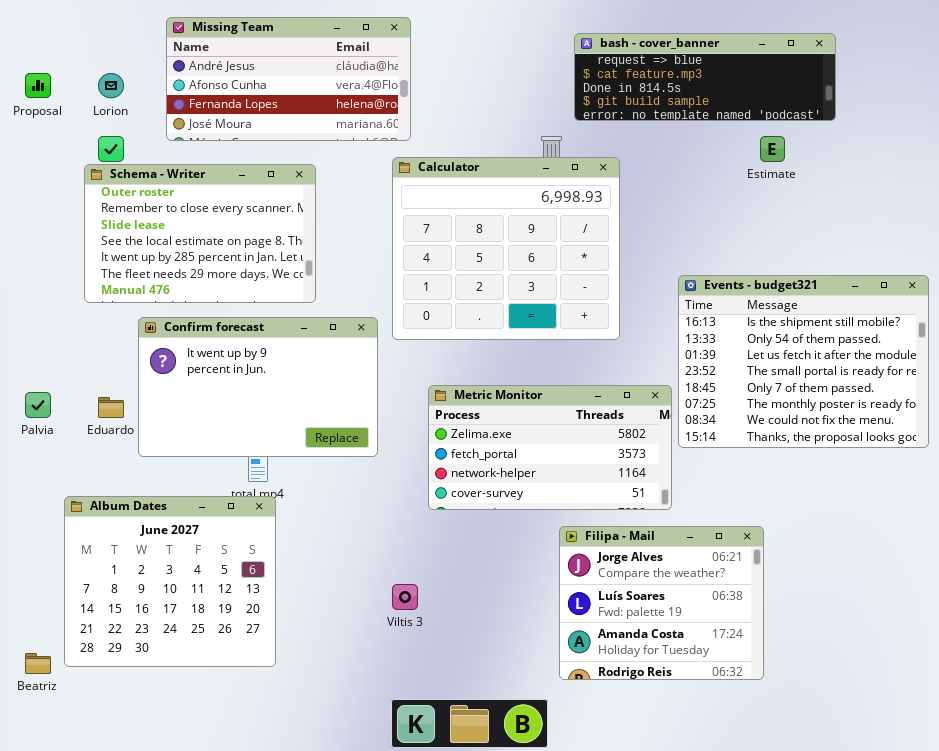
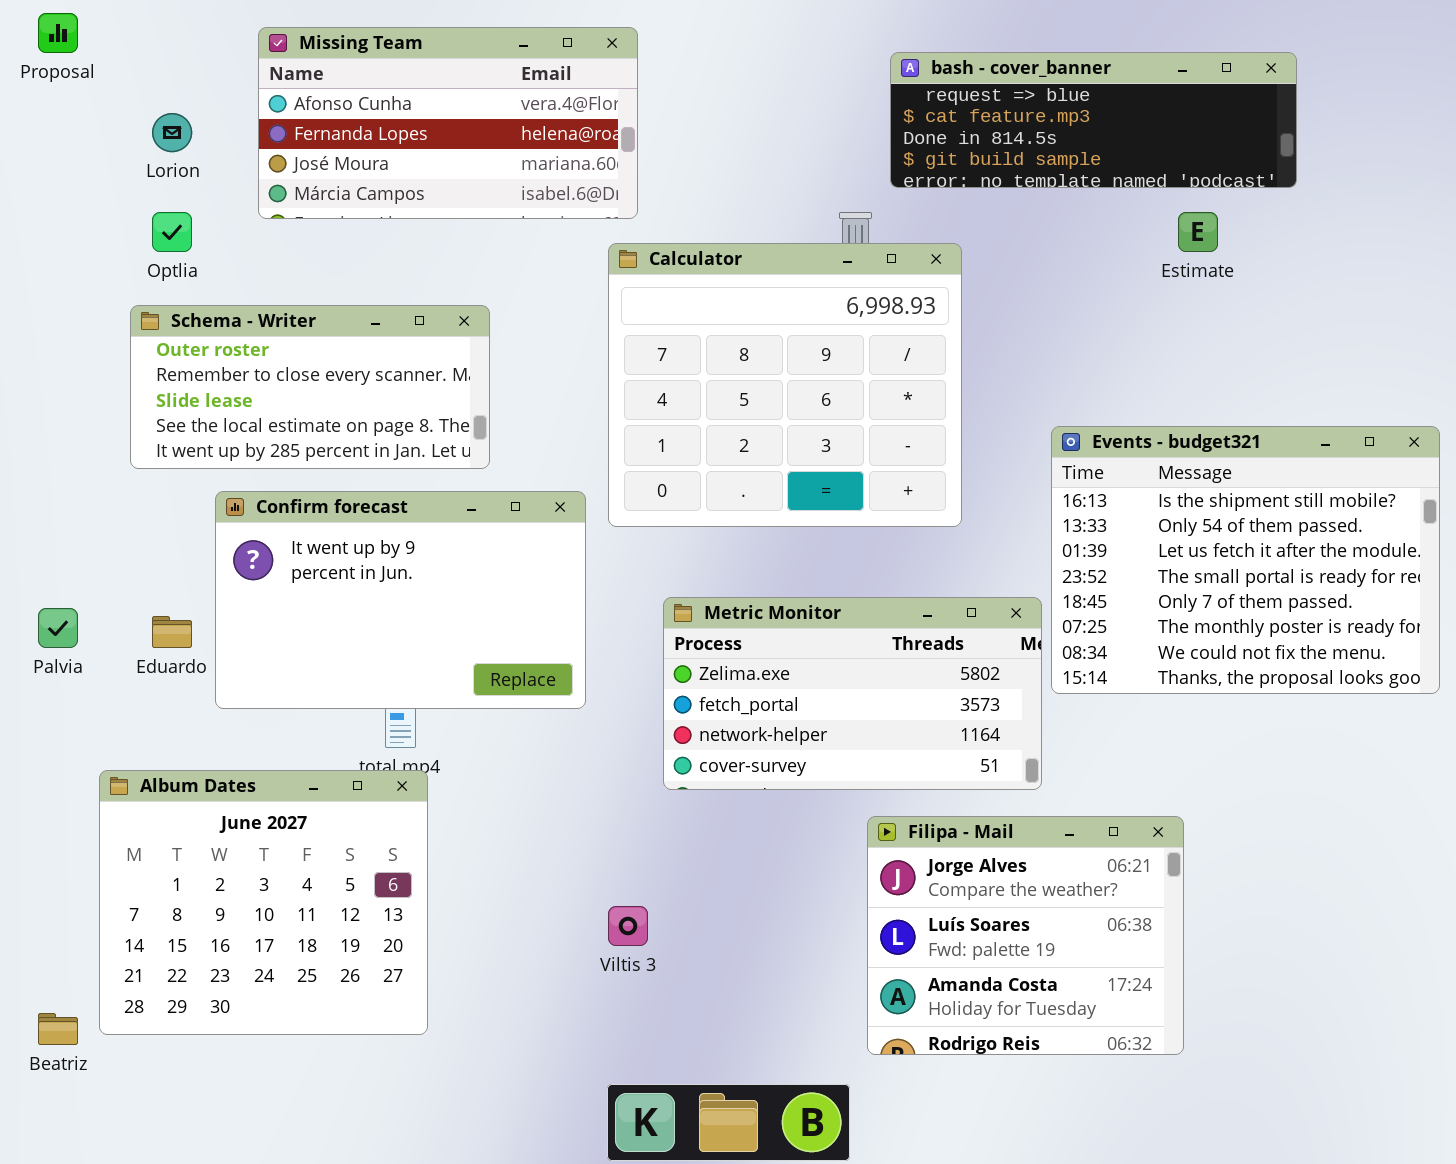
Missing Team: [166,17,411,141] -> [258,27,638,219], scrolled down 1 row
Proposal: [25,73,51,98] -> [38,13,78,53], moved
Schema - Writer: [84,164,316,303] -> [130,305,490,469], resized

